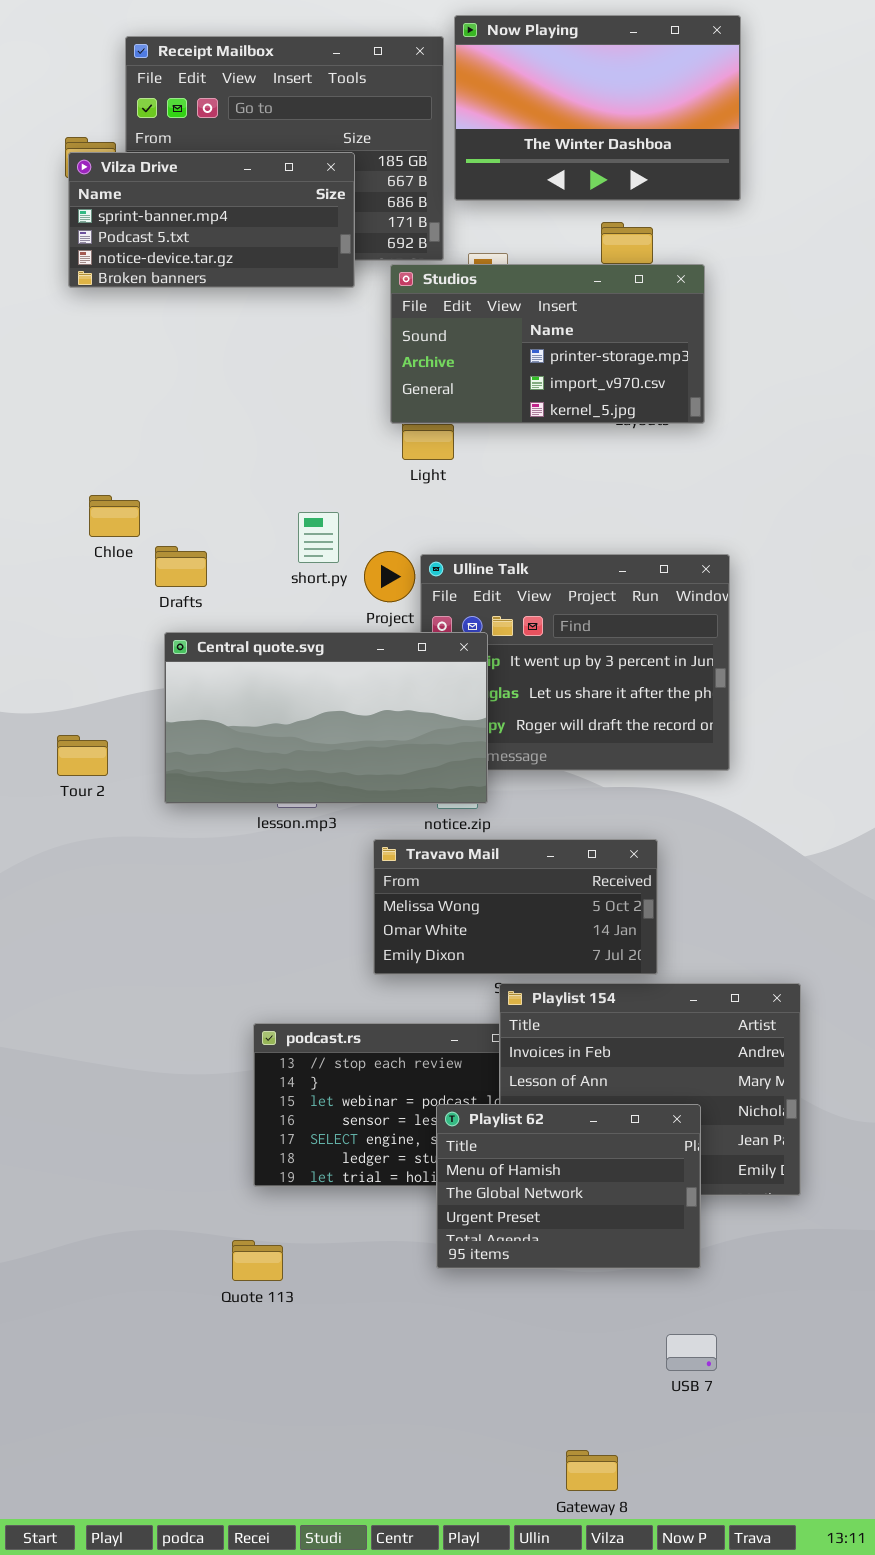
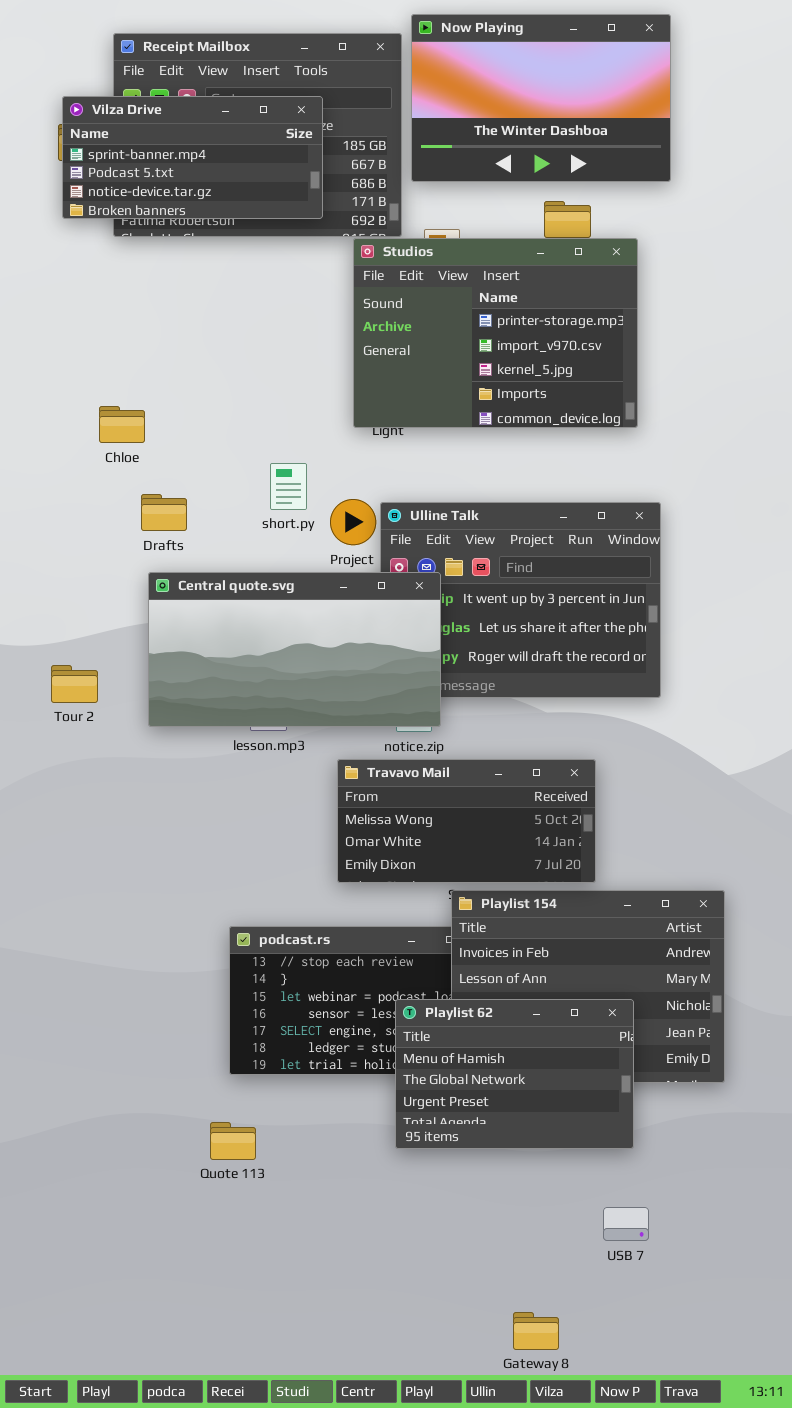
Vilza Drive: [68,152,355,288] -> [62,96,323,219], moved
Studios: [390,264,705,424] -> [353,238,638,428], resized
Chloe: [89,495,140,537] -> [99,406,145,443], moved

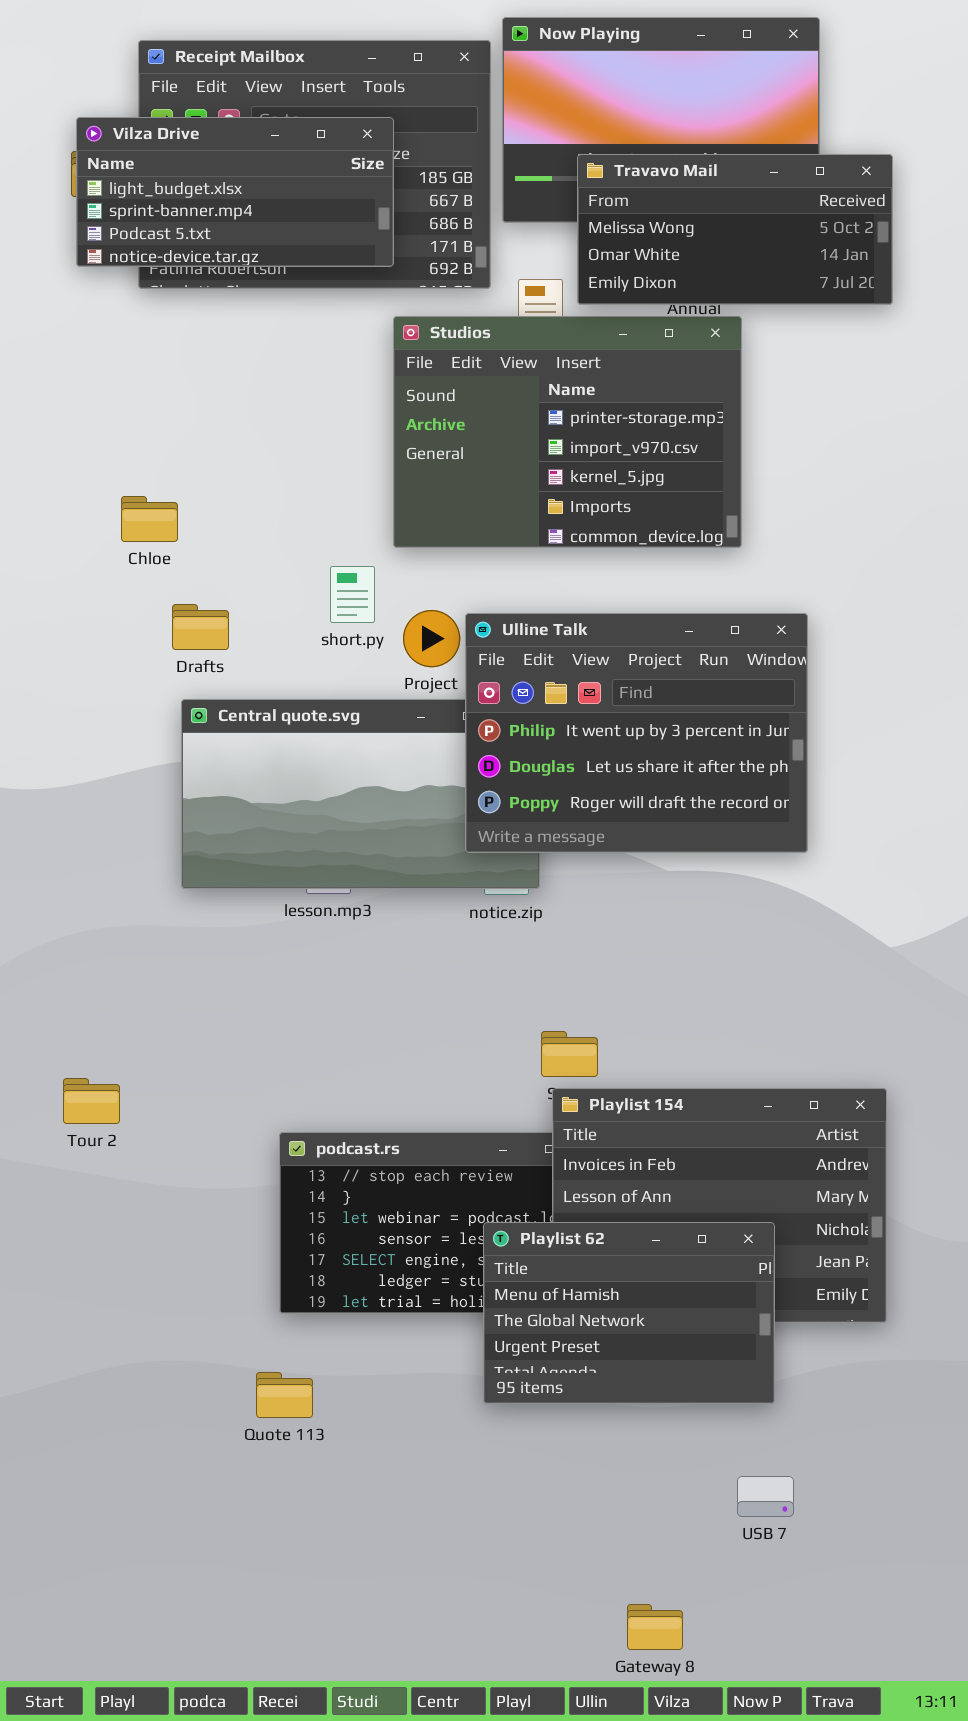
Vilza Drive: [62,96,323,219] -> [76,117,394,267], scrolled up 1 row
Studios: [353,238,638,428] -> [393,316,742,548], moved
Ulline Talk: [380,502,661,698] -> [465,613,808,853], raised
Tour 2: [51,665,98,703] -> [63,1078,120,1124], moved
Travavo Mail: [337,759,596,883] -> [577,154,893,305], moved

